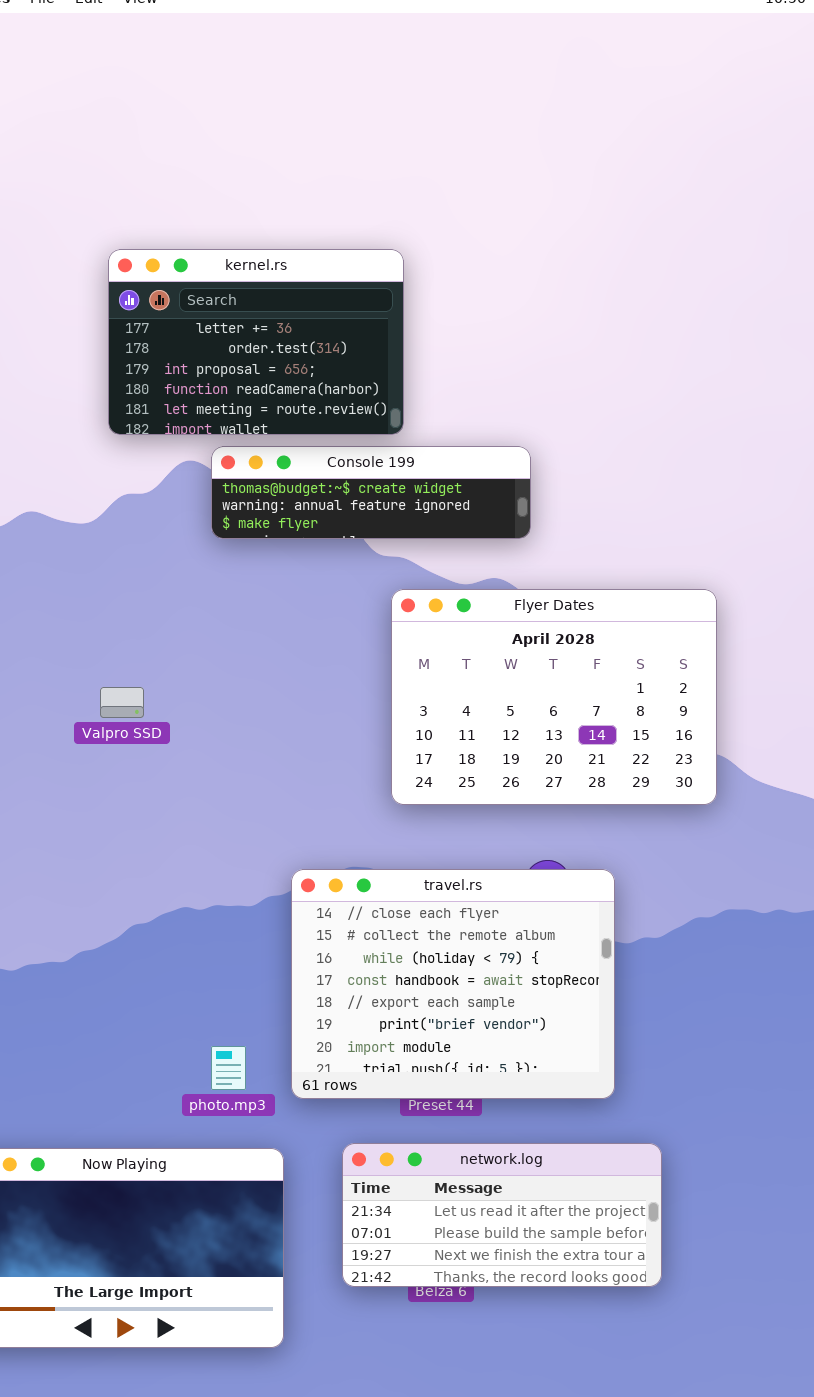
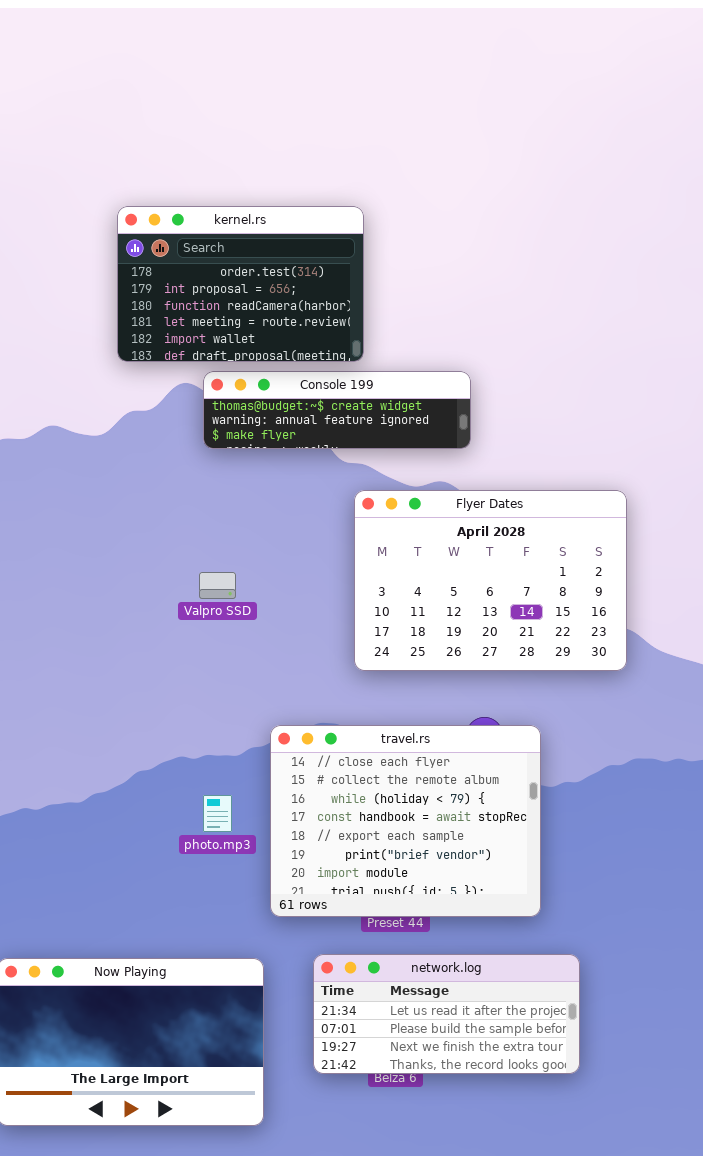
kernel.rs: [108,249,404,435] -> [117,206,364,362], scrolled down 1 row
Valpro SSD: [100,687,144,718] -> [199,572,236,599], moved
photo.mp3: [211,1046,246,1090] -> [203,795,232,832], moved

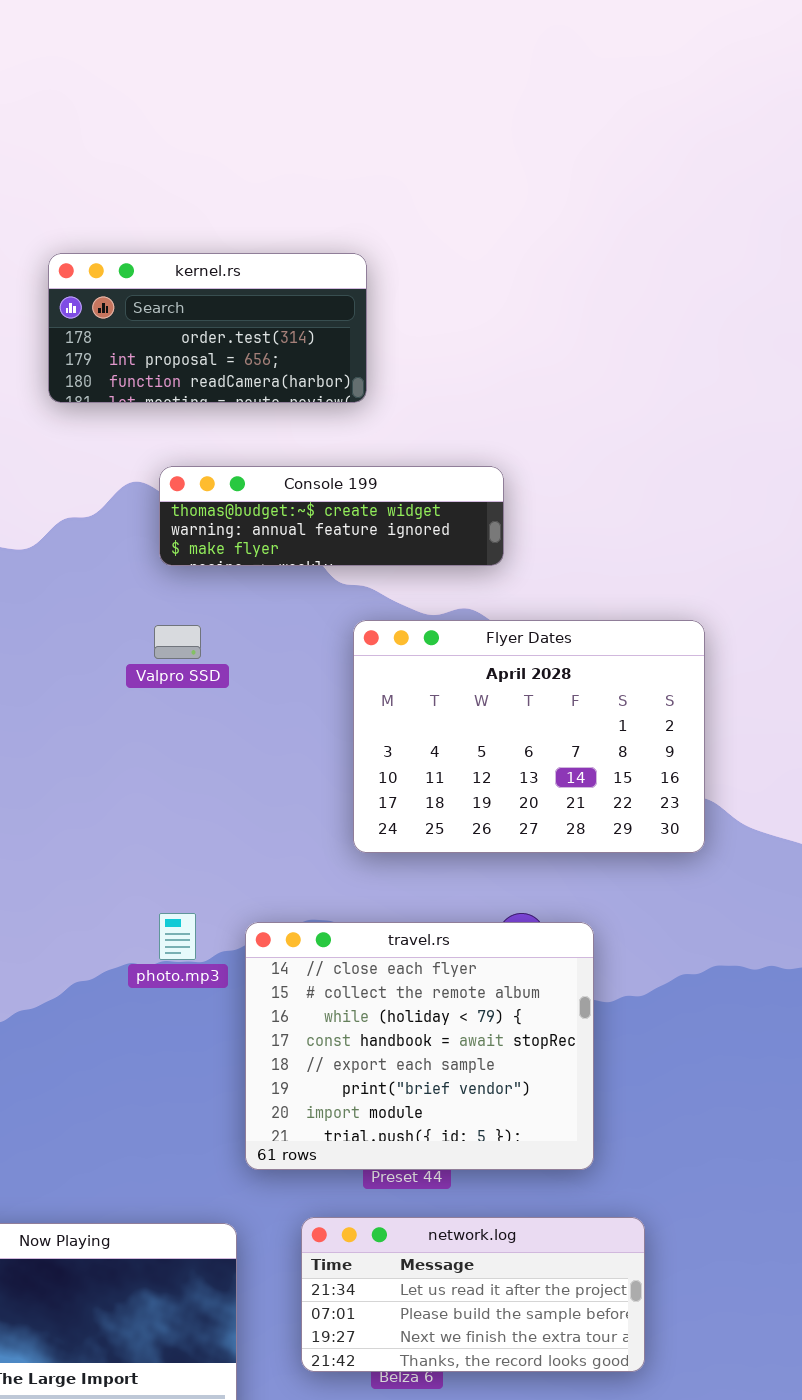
kernel.rs: [117,206,364,362] -> [48,253,367,403], resized
Valpro SSD: [199,572,236,599] -> [154,625,201,659], moved
photo.mp3: [203,795,232,832] -> [159,913,196,960], moved

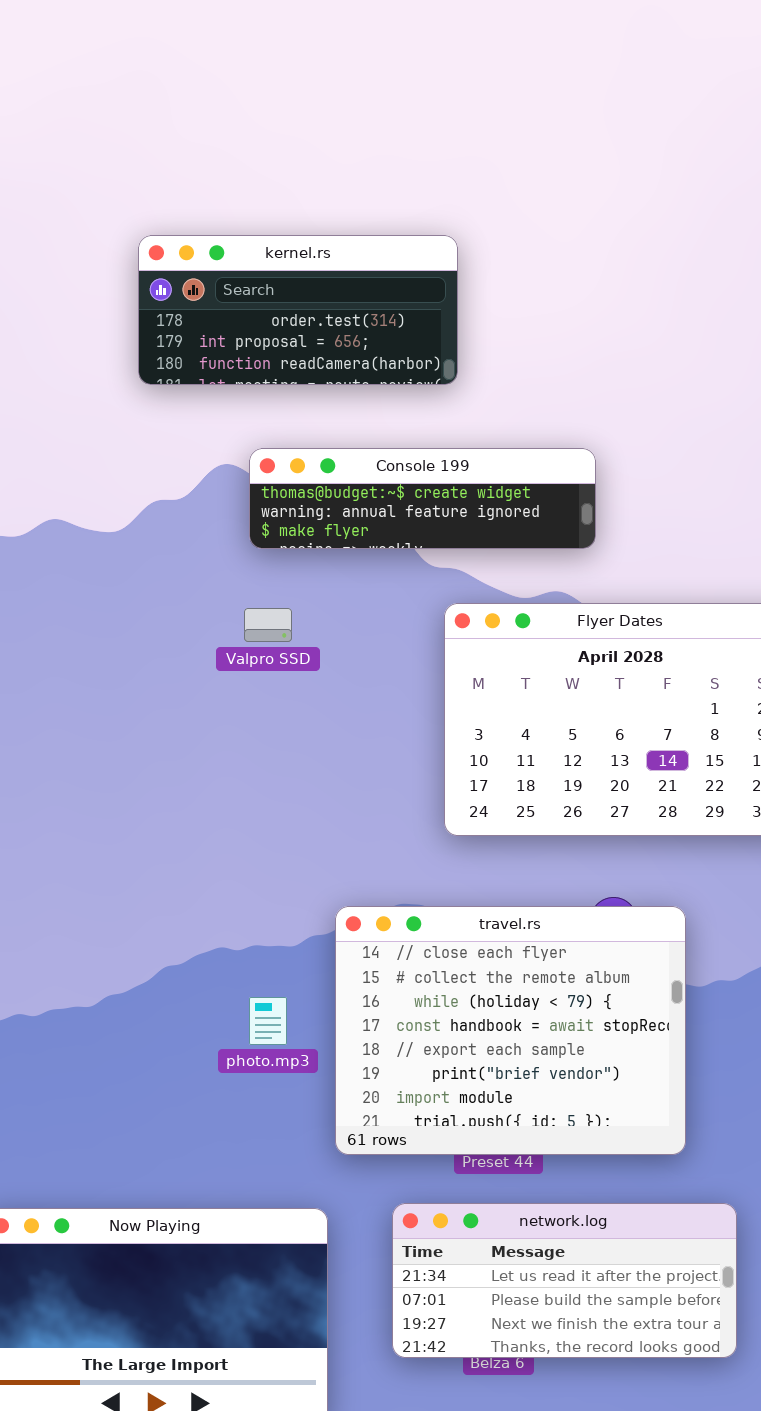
photo.mp3: [159,913,196,960] -> [249,997,287,1045], moved

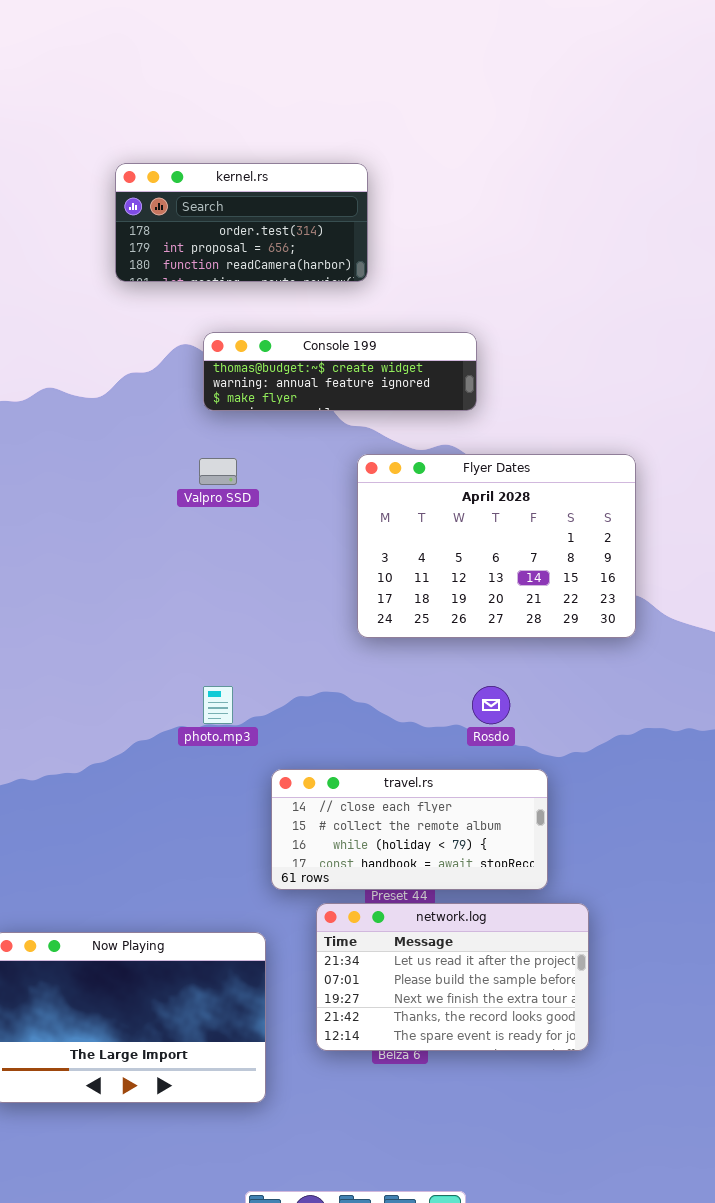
travel.rs: [335,906,686,1155] -> [271,769,548,890], resized
photo.mp3: [249,997,287,1045] -> [203,686,233,724], moved
network.log: [392,1203,737,1358] -> [316,903,589,1051], resized

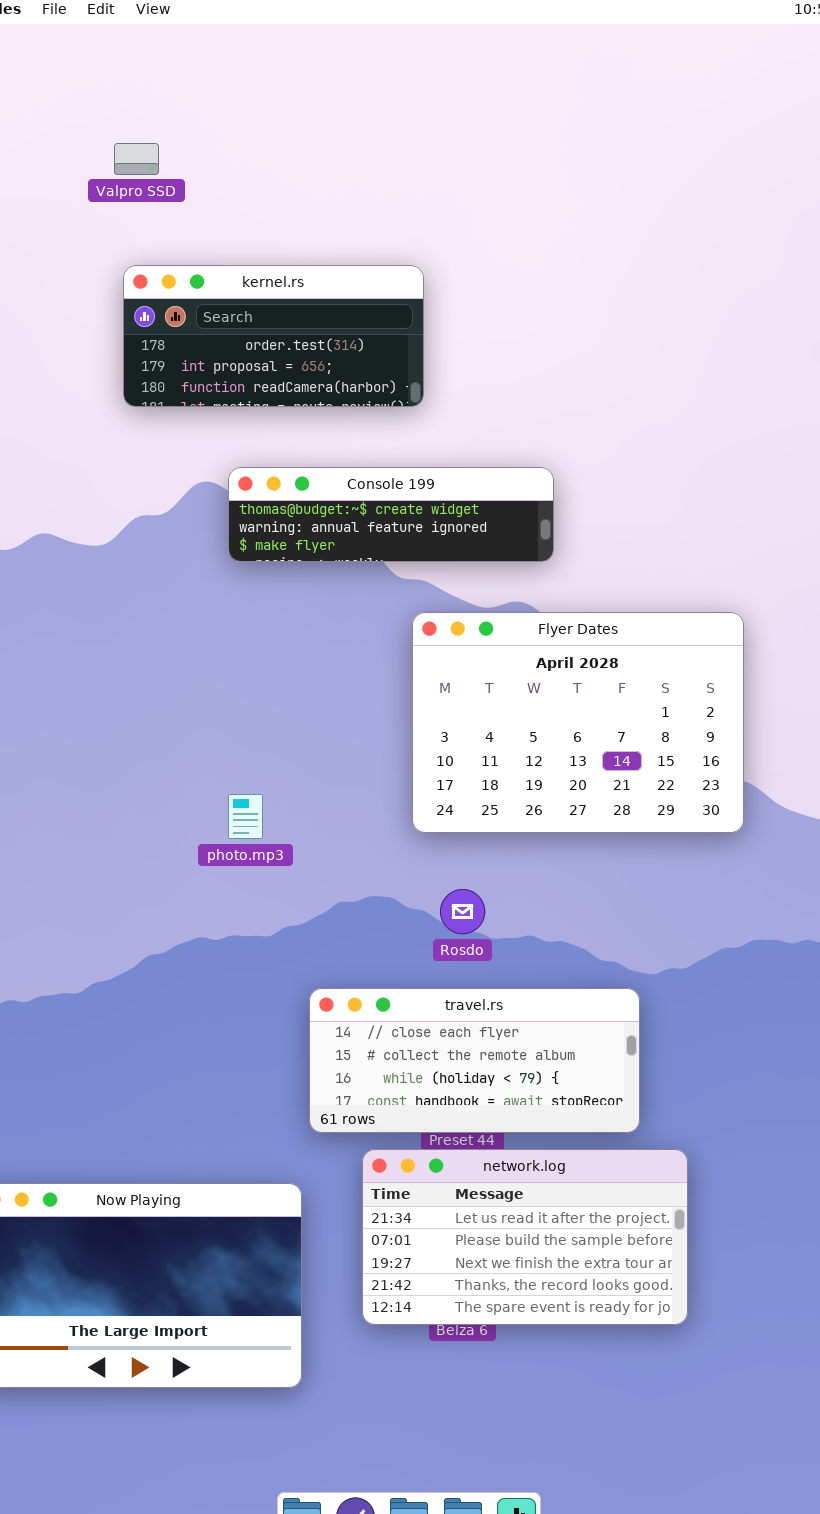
Valpro SSD: [199,458,237,485] -> [114,143,159,175], moved
photo.mp3: [203,686,233,724] -> [228,794,263,839], moved
Rosdo: [472,686,510,724] -> [440,889,485,934], moved

